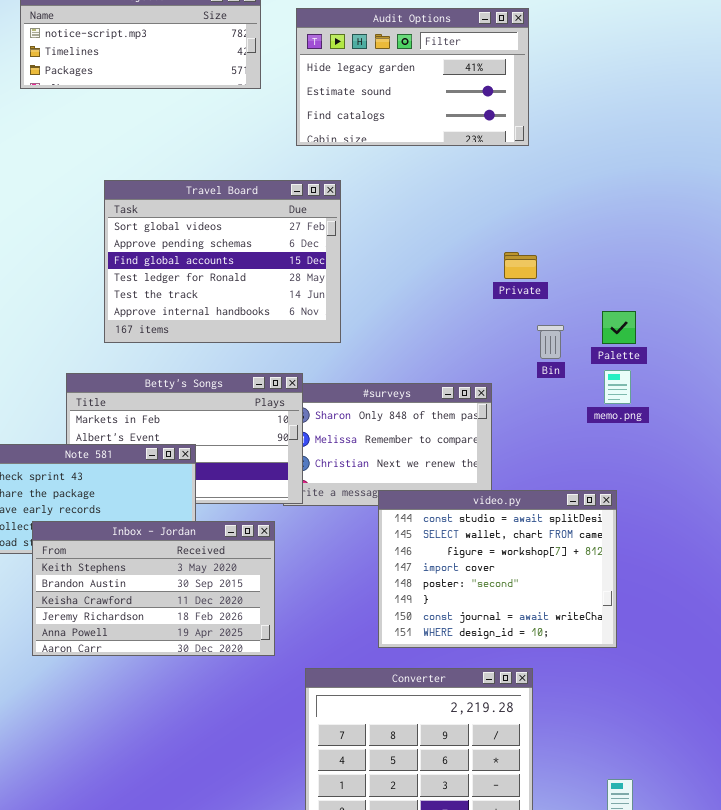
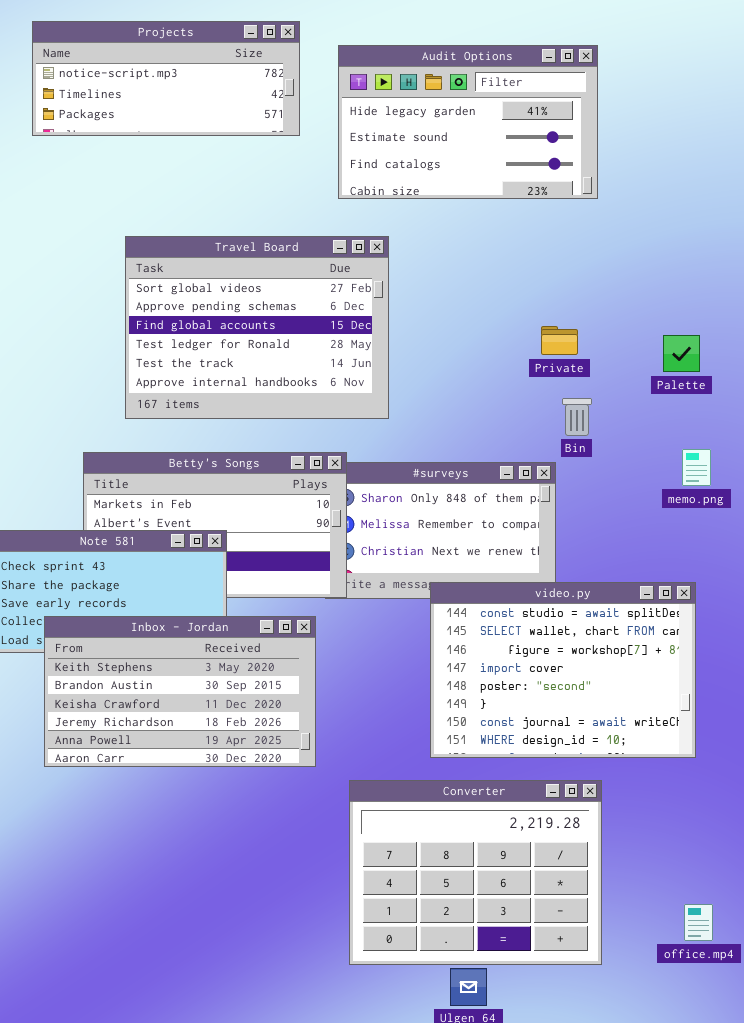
Private: [504,252,537,279] -> [541,326,578,355], moved
Palette: [602,311,636,344] -> [663,335,700,372], moved
Bin: [537,325,564,359] -> [562,398,592,436], moved

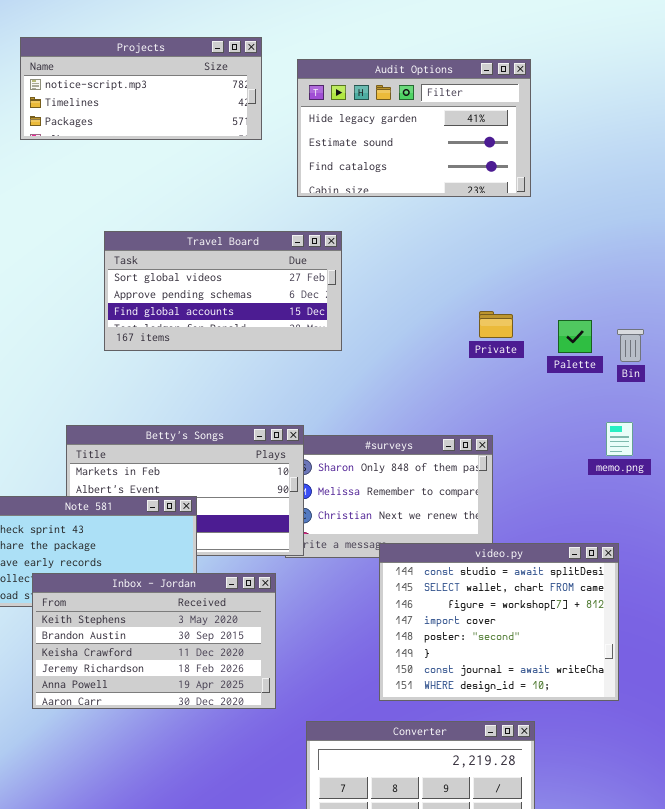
Travel Board: [125,236,389,419] -> [104,231,342,351], resized
Palette: [663,335,700,372] -> [558,320,592,353], moved
Bin: [562,398,592,436] -> [617,329,644,362], moved

